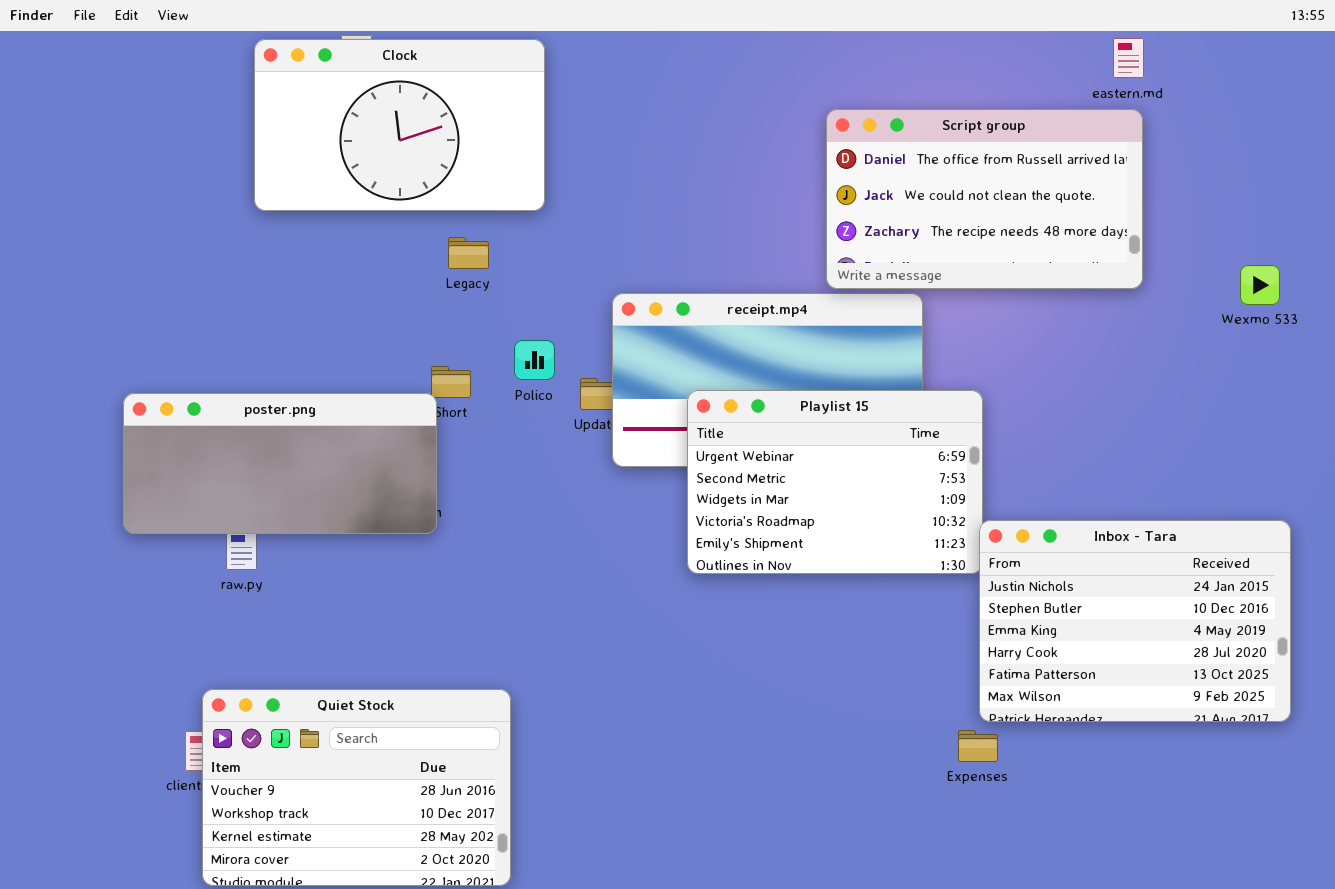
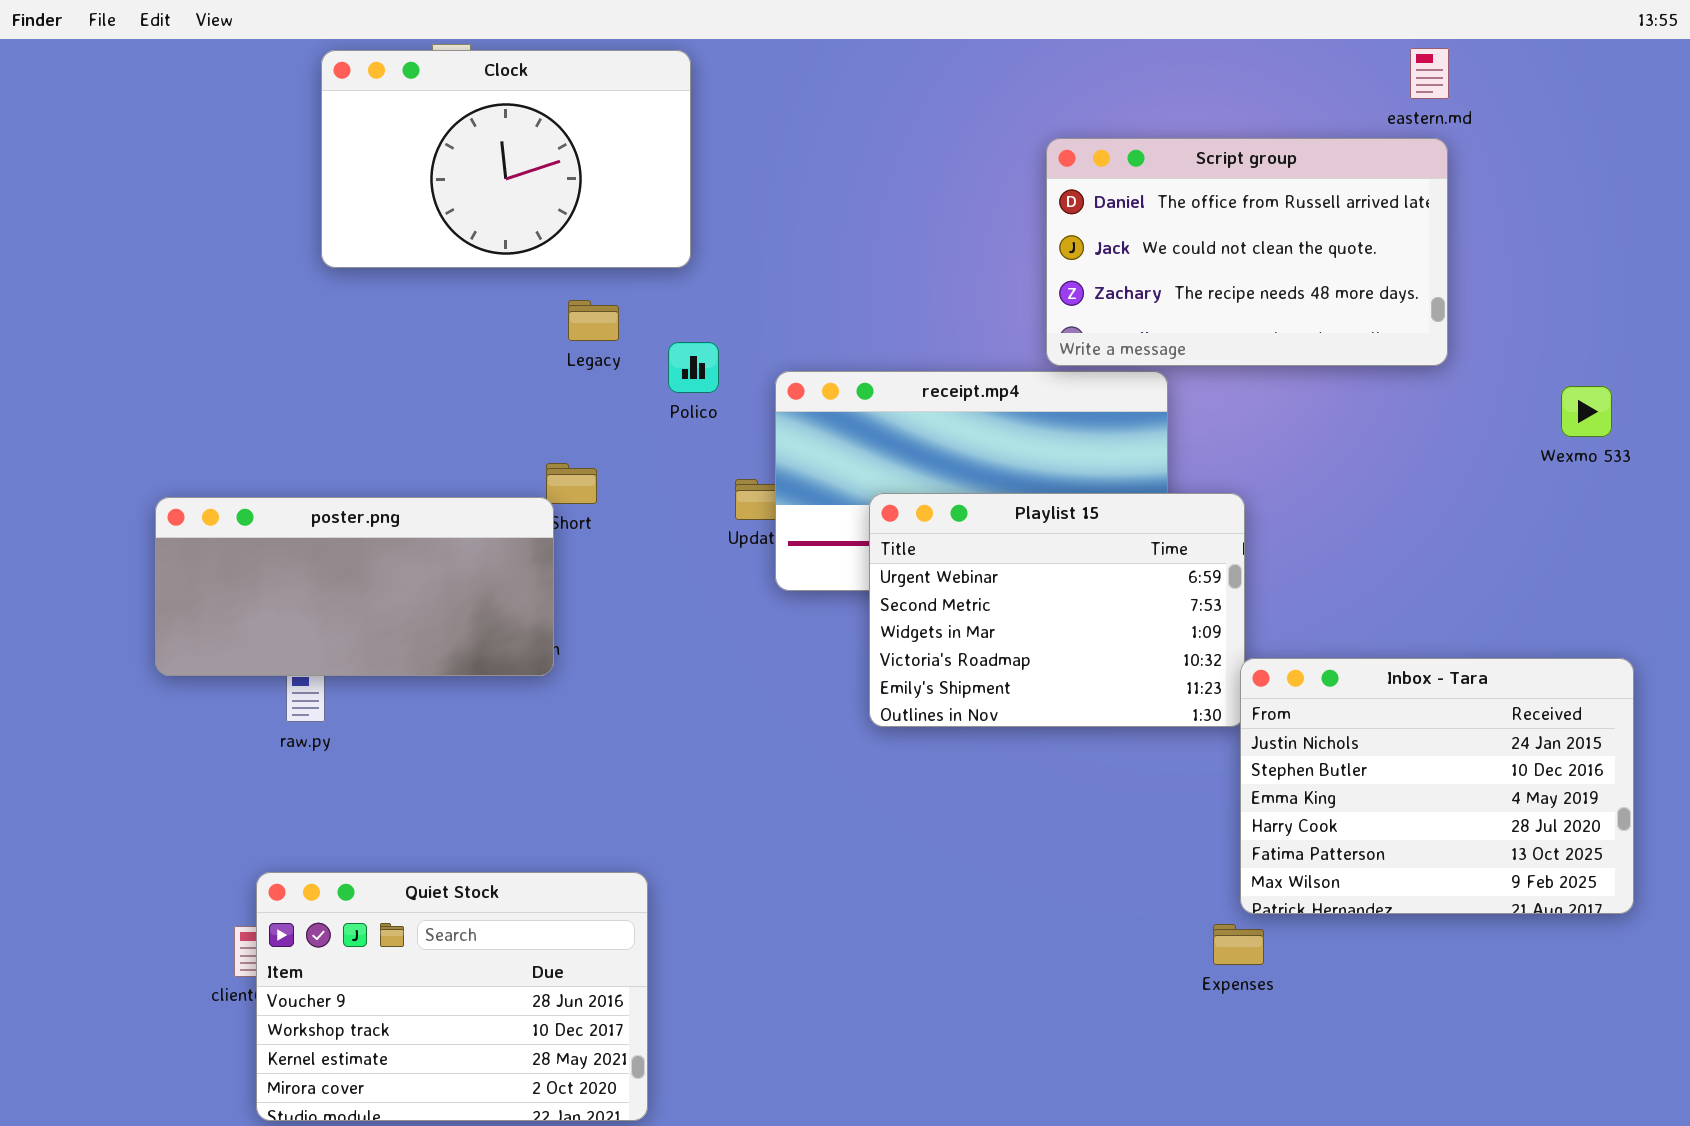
Wexmo 533: [1240,265,1280,305] -> [1561,386,1612,437], moved
Polico: [514,340,555,380] -> [668,342,719,393], moved

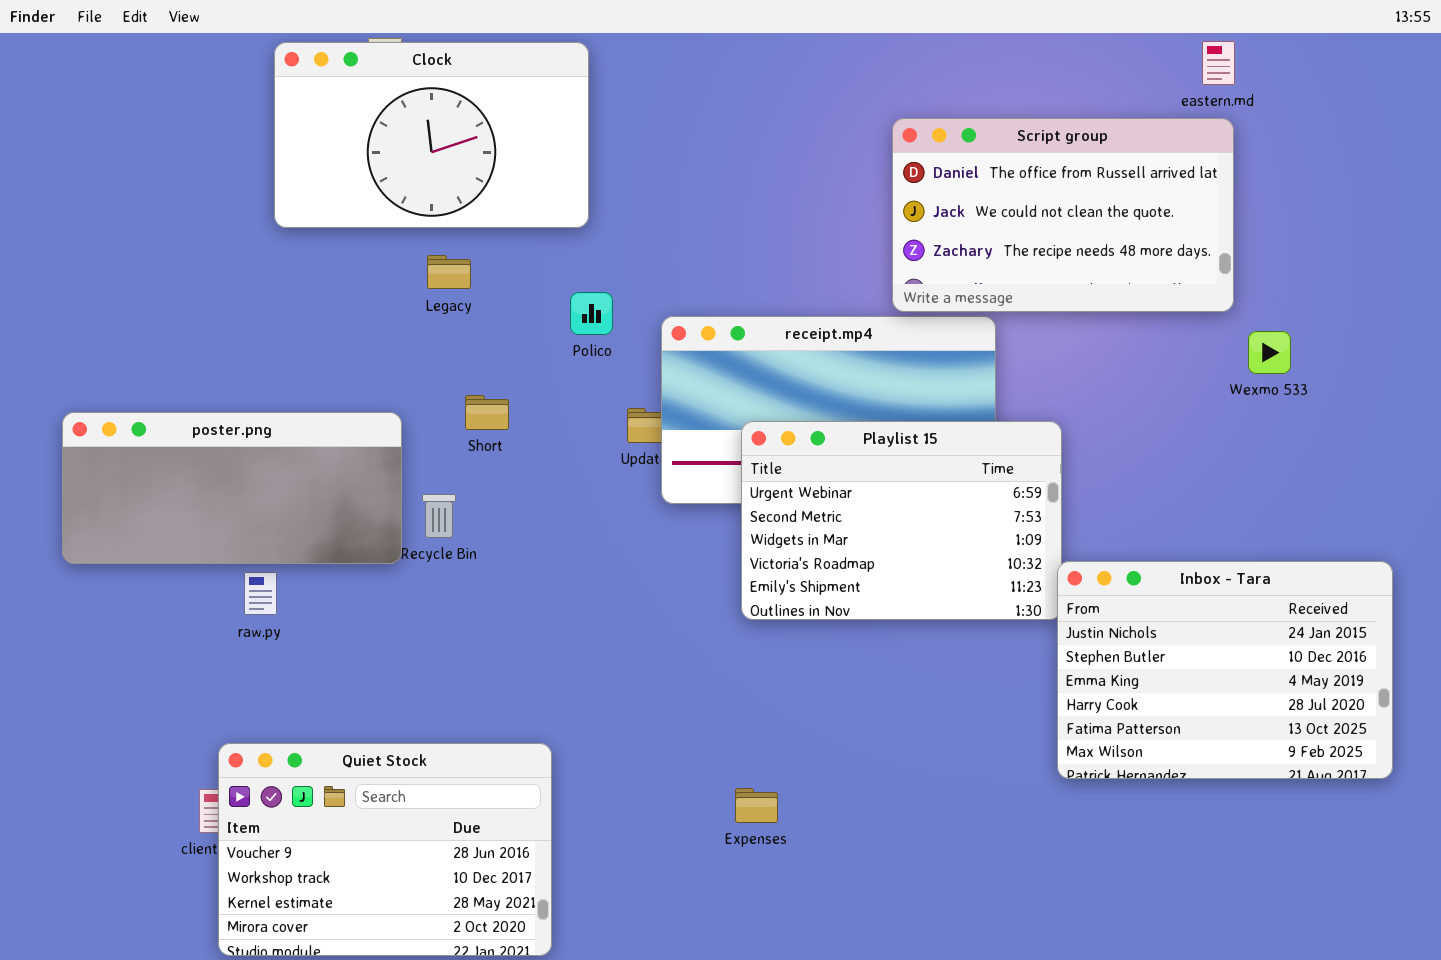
Legacy: [568,300,619,341] -> [427,255,471,289], moved
Wexmo 533: [1561,386,1612,437] -> [1248,331,1291,374], moved
poster.png: [155,497,554,676] -> [62,412,402,564], moved
Expenses: [1213,924,1264,965] -> [735,788,778,823], moved

